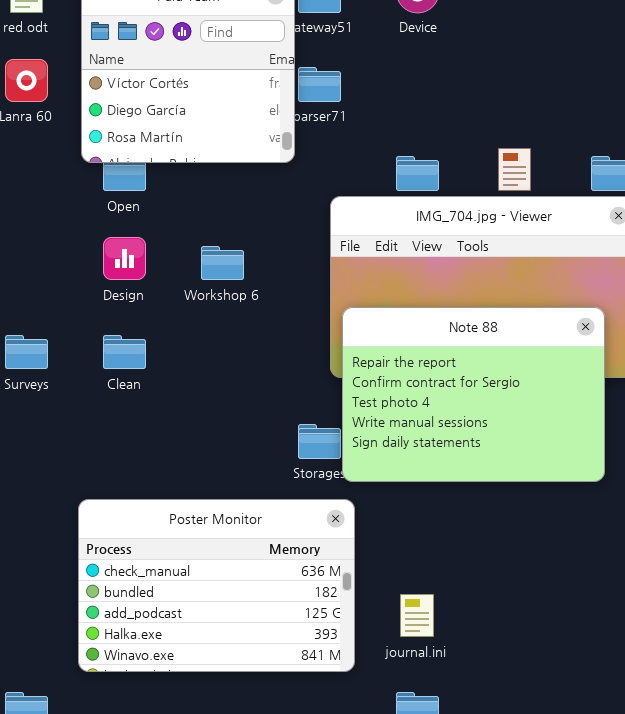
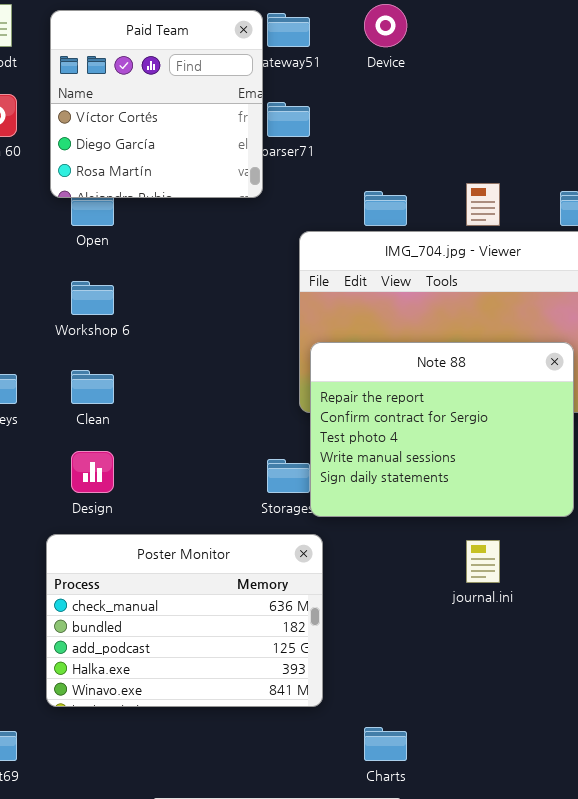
Design: [103,237,146,280] -> [71,451,114,493], moved
Workshop 6: [201,246,244,280] -> [71,281,114,315], moved
journal.ini: [400,594,434,637] -> [466,540,500,583], moved

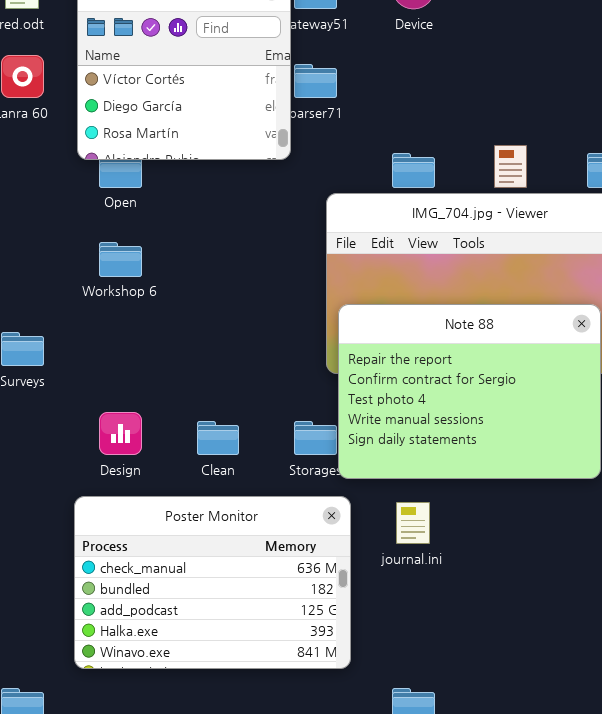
Clean: [71,370,114,404] -> [197,421,239,455], moved
journal.ini: [466,540,500,583] -> [396,502,430,544], moved

